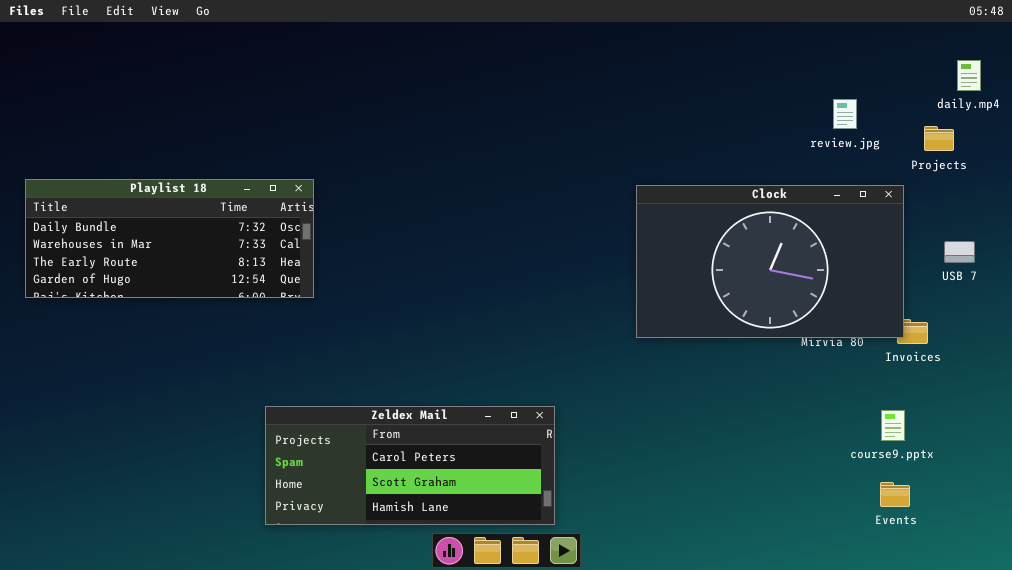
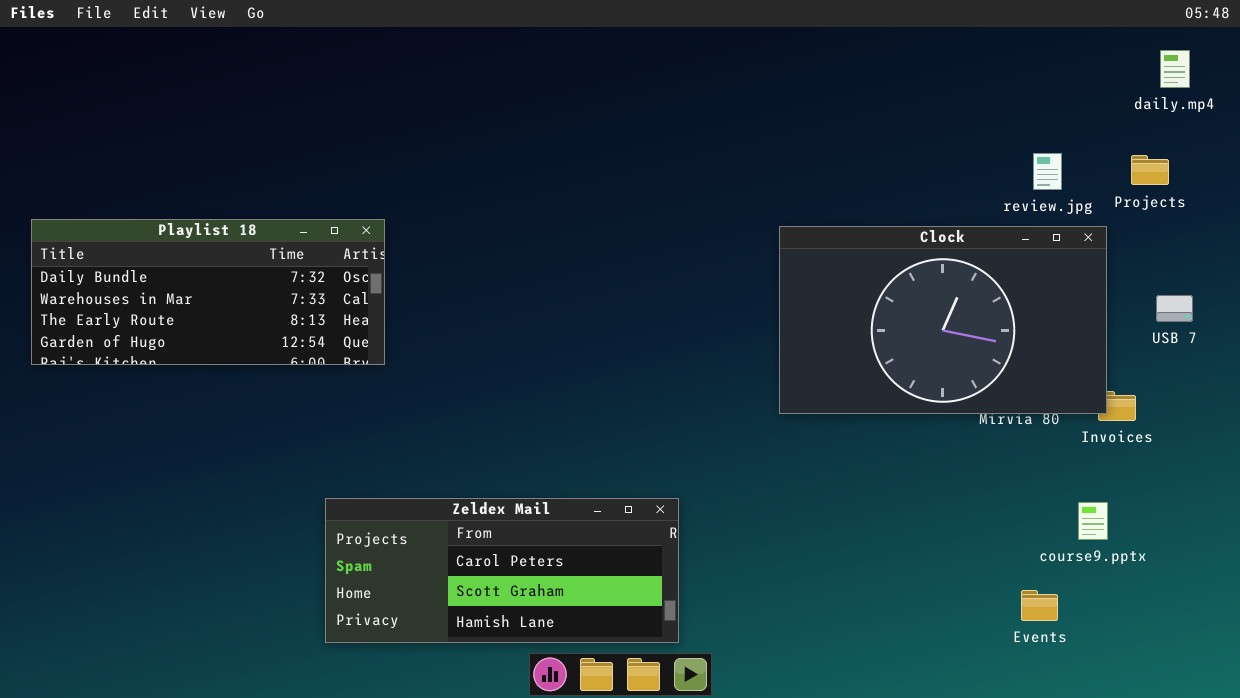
daily.mp4: [957,60,981,91] -> [1160,50,1190,88], moved
review.jpg: [833,99,857,129] -> [1033,153,1062,190], moved
Events: [880,482,910,507] -> [1021,590,1058,621], moved

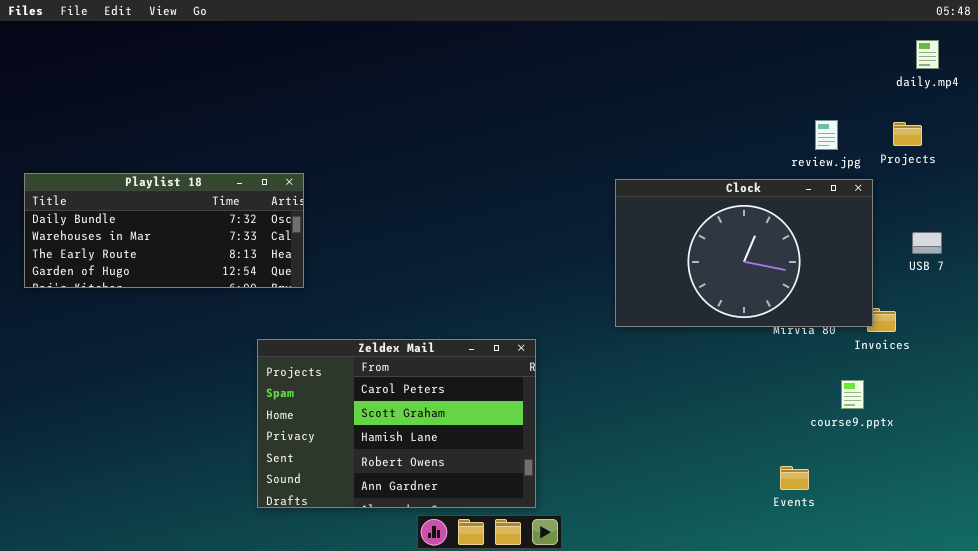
Zeldex Mail: [325,498,679,643] -> [257,339,536,508], resized
course9.pptx: [1078,502,1108,540] -> [841,380,864,409], moved
Events: [1021,590,1058,621] -> [780,466,809,490], moved

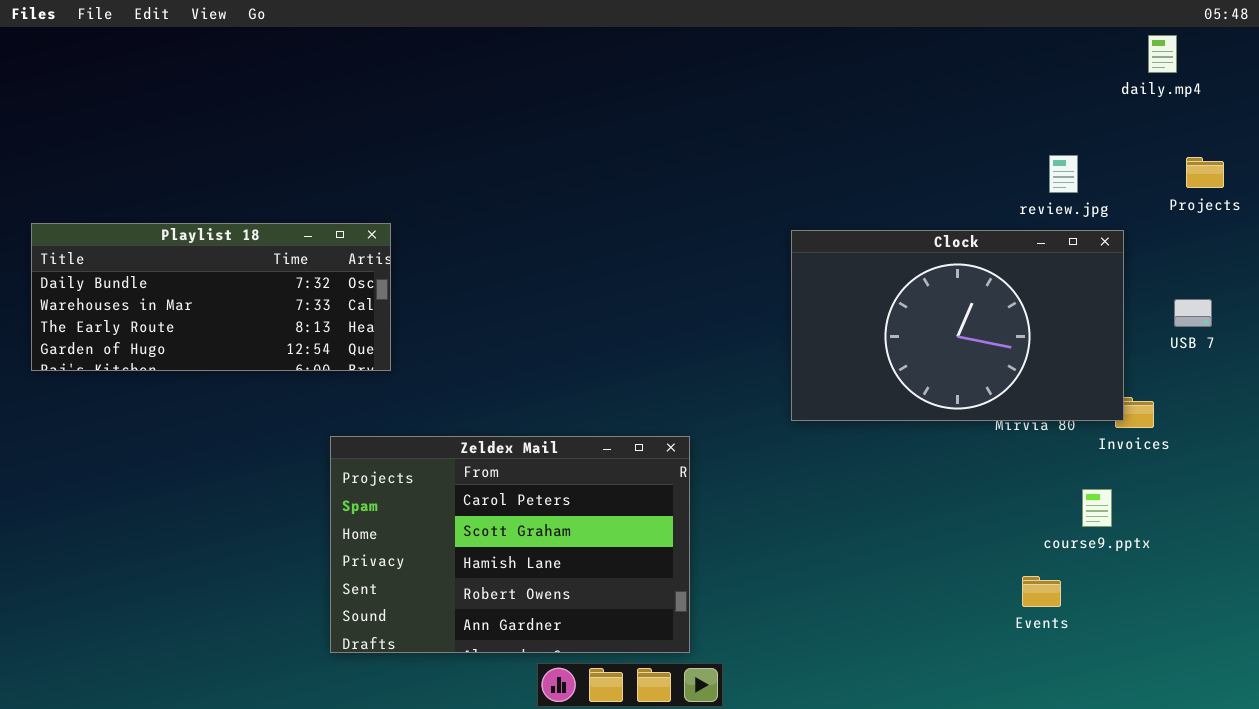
daily.mp4: [916,40,939,69] -> [1148,35,1177,73], moved
Projects: [893,122,922,146] -> [1186,157,1224,188], moved
Events: [780,466,809,490] -> [1022,576,1061,607], moved

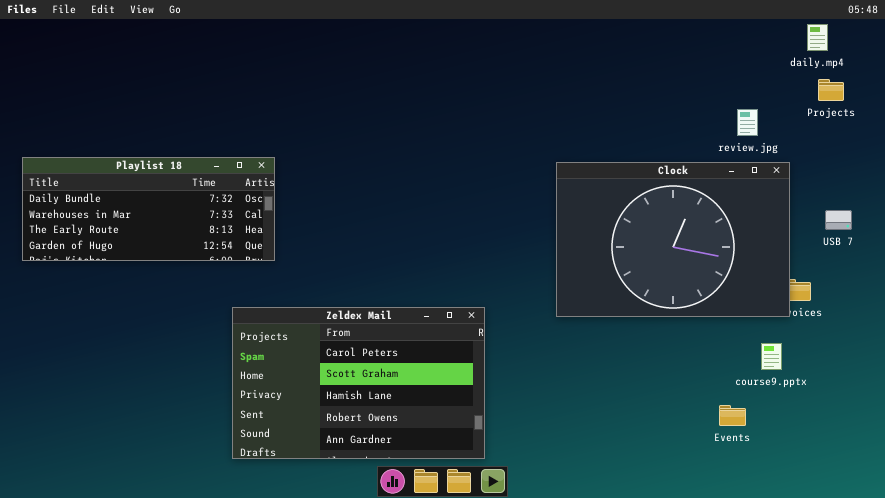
Projects: [1186,157,1224,188] -> [818,79,844,101], moved
Clock: [791,230,1124,421] -> [556,162,790,317], resized

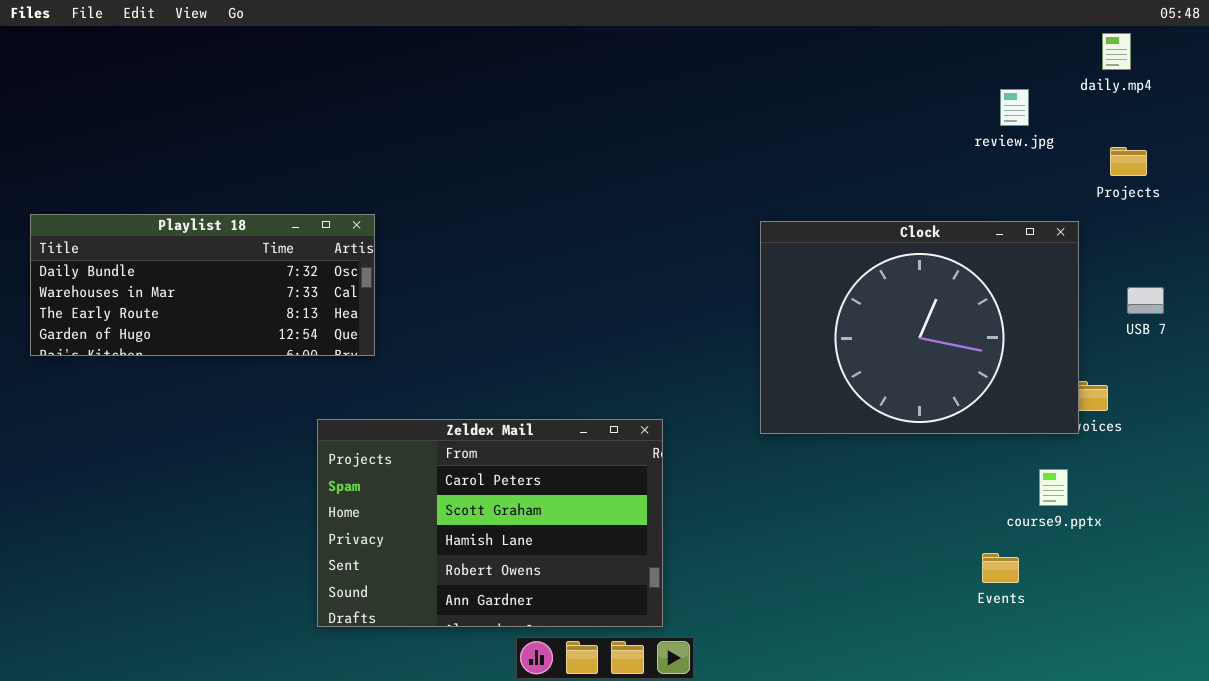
Projects: [818,79,844,101] -> [1110,147,1147,176], moved
review.jpg: [737,109,758,136] -> [1000,89,1029,126], moved

